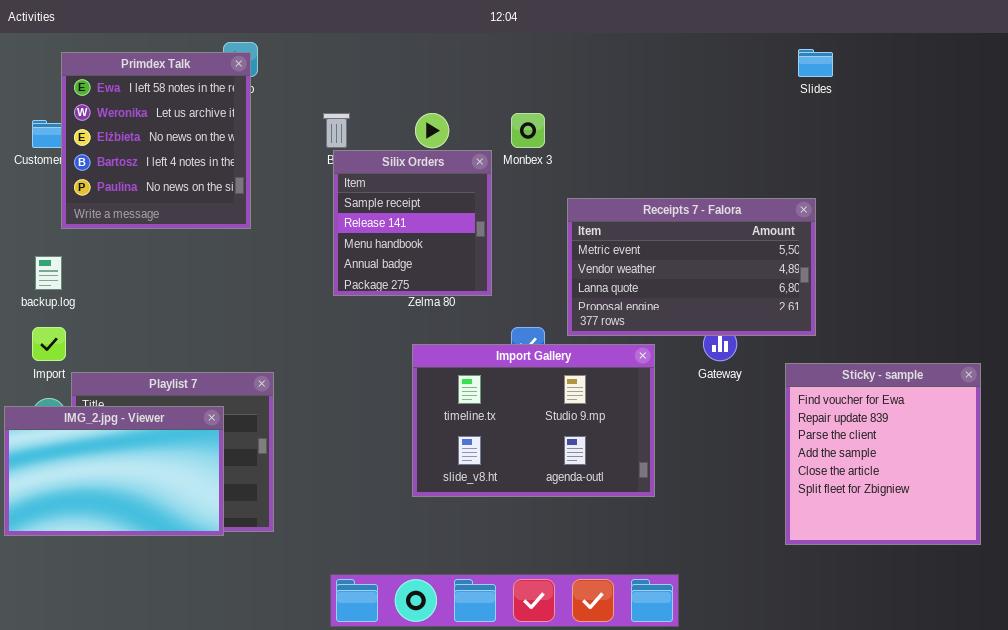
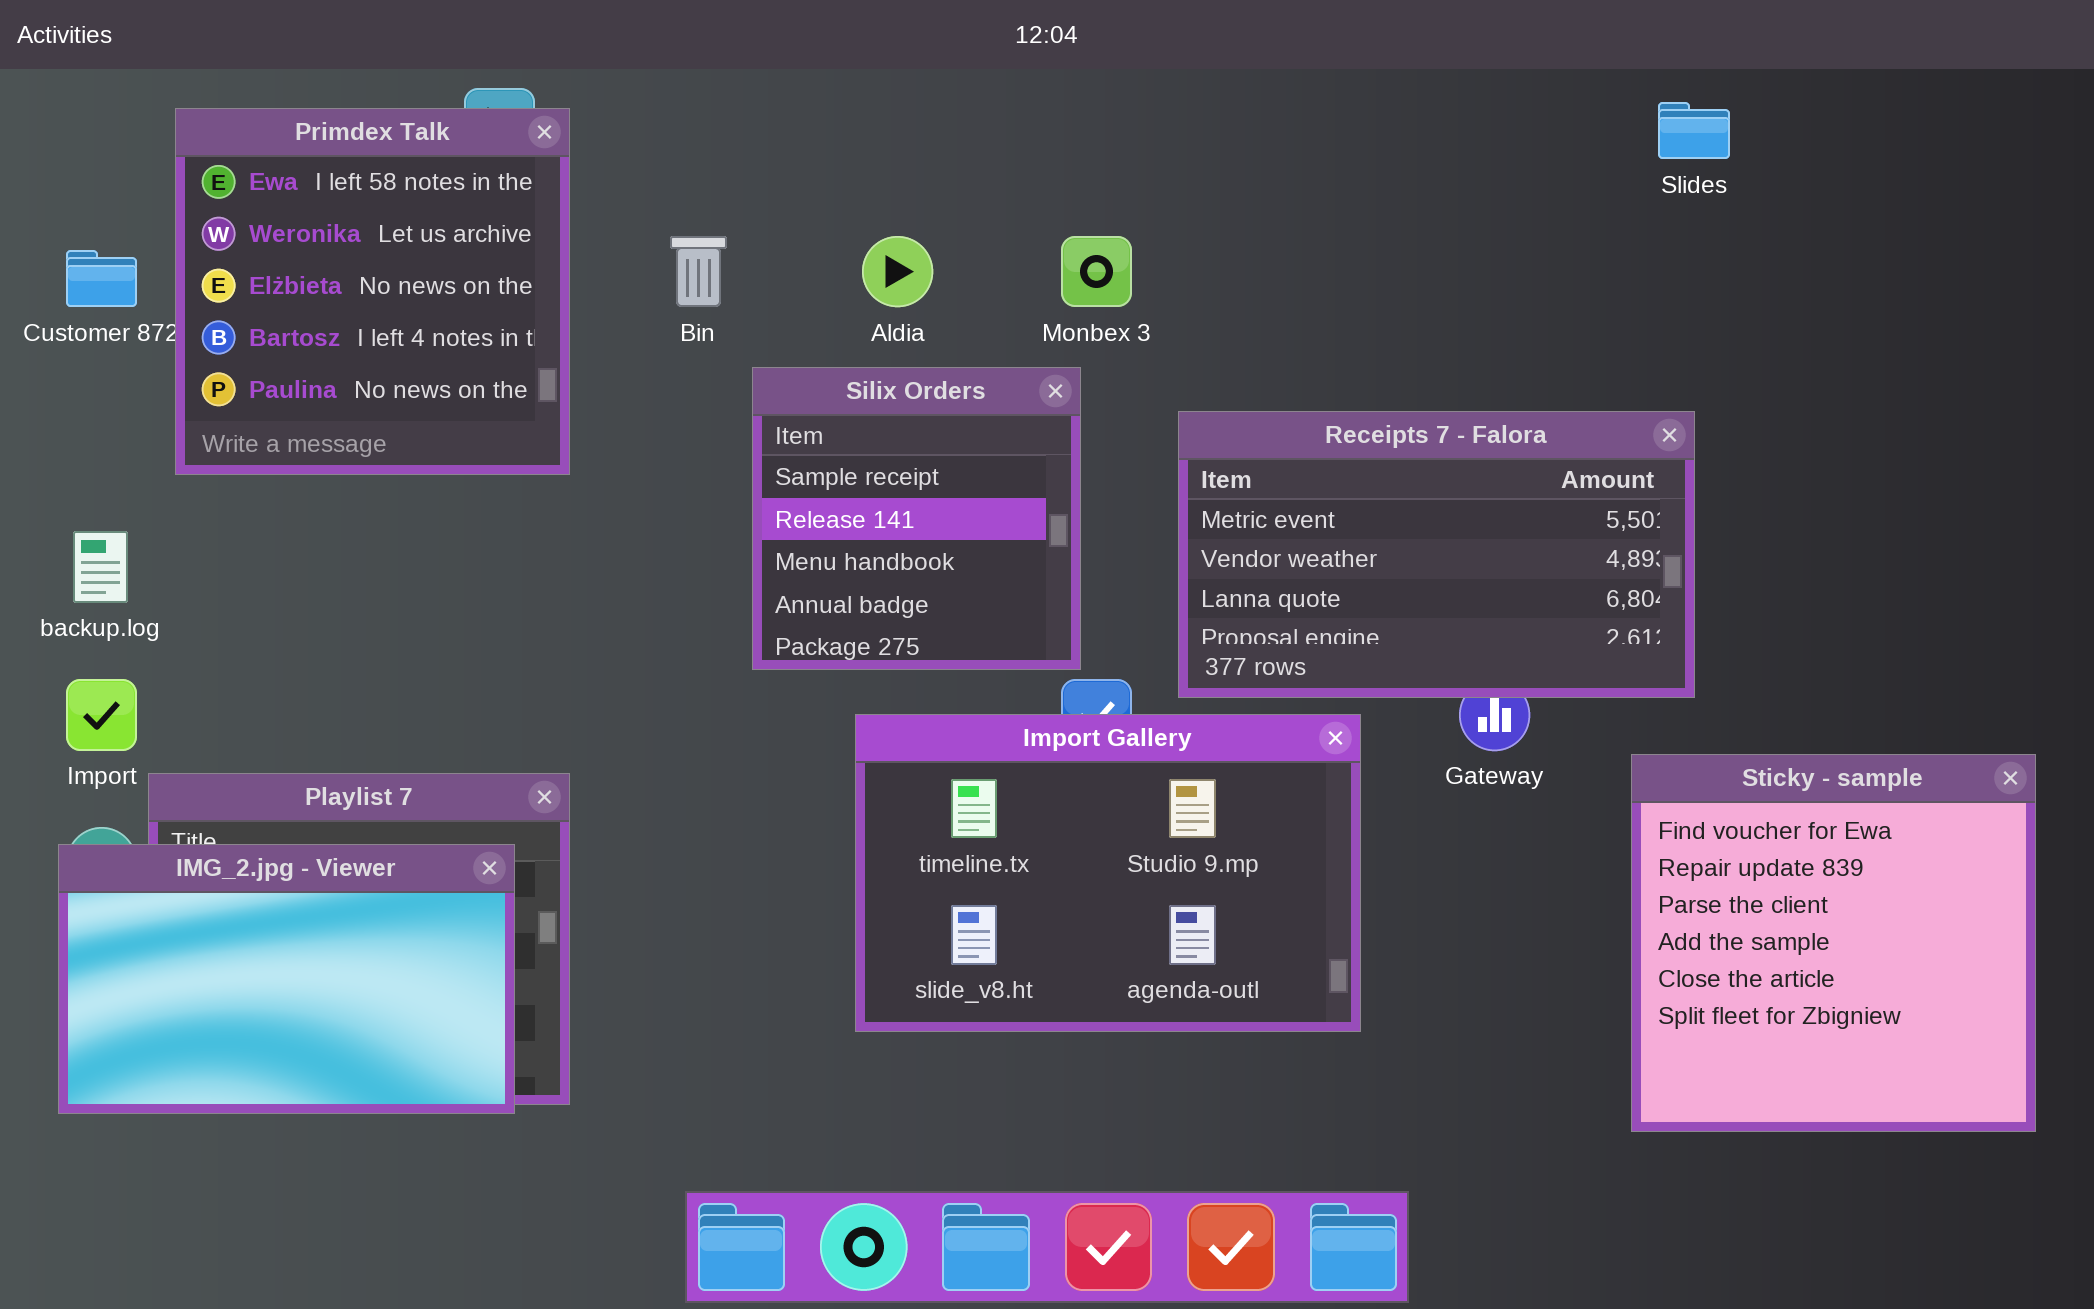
Primdex Talk: [61,52,251,229] -> [175,108,570,475], moved
Silix Orders: [333,150,492,296] -> [752,367,1081,670], moved
IMG_2.jpg - Viewer: [4,406,224,536] -> [58,844,515,1114], moved

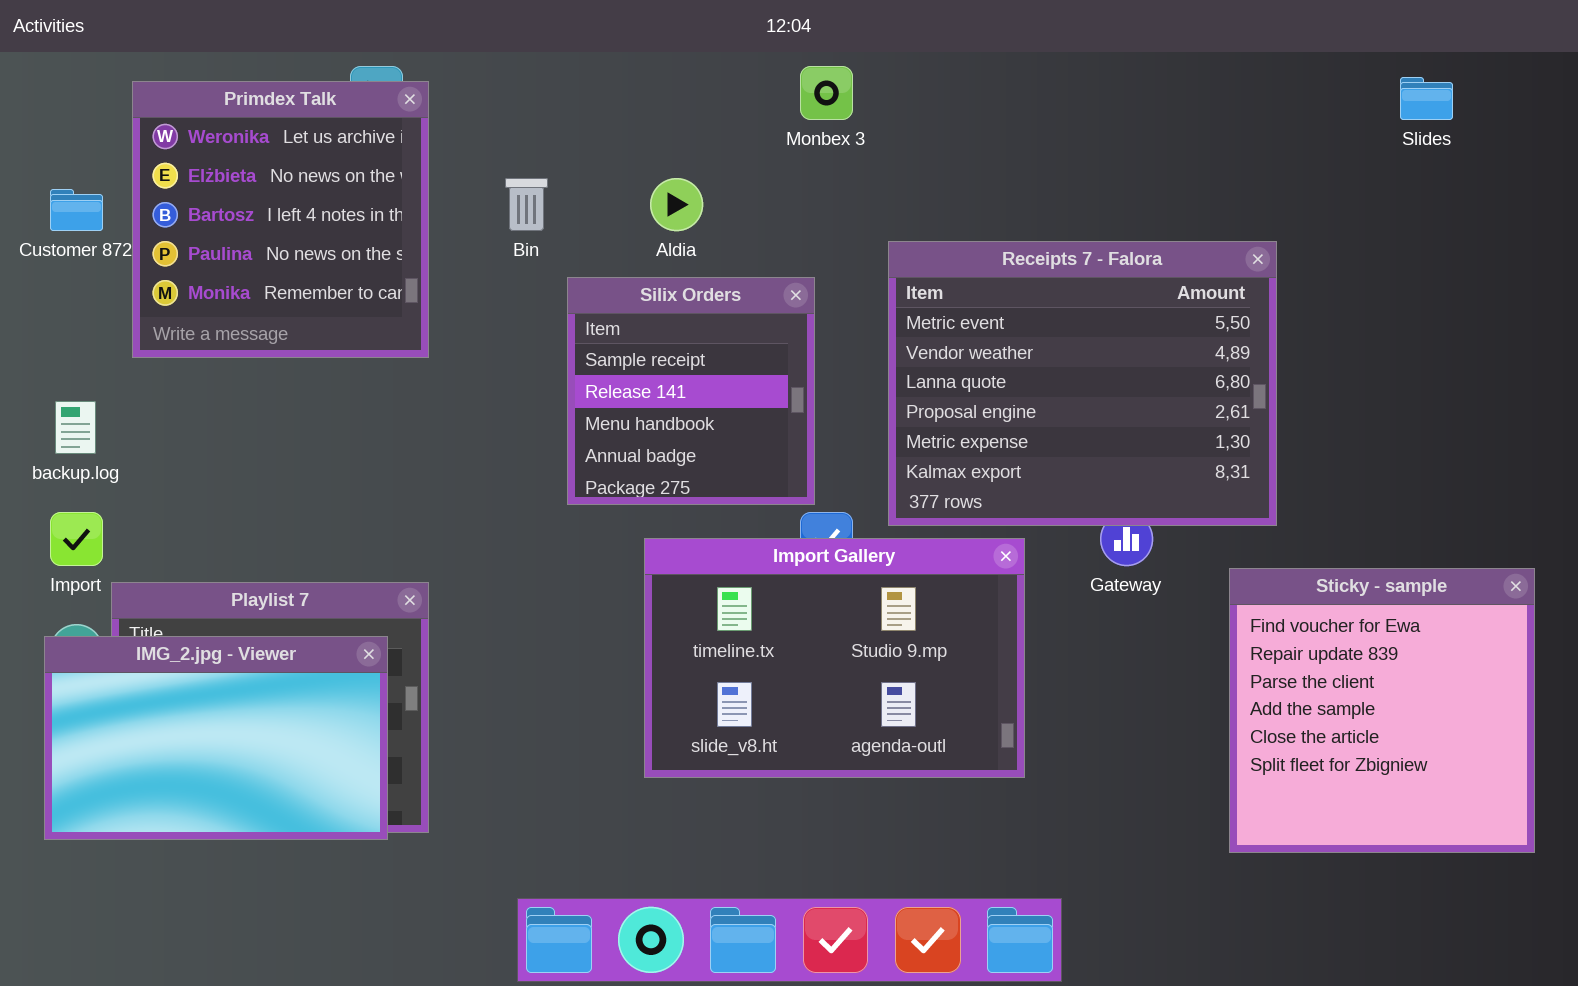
Slides: [1658,102,1730,159] -> [1400,77,1453,120], moved
Primdex Talk: [175,108,570,475] -> [132,81,429,358], scrolled down 1 row
Monbex 3: [1061,236,1132,307] -> [800,66,853,120], moved
Receipts 7 - Falora: [1178,411,1695,698] -> [888,241,1277,526], resized

